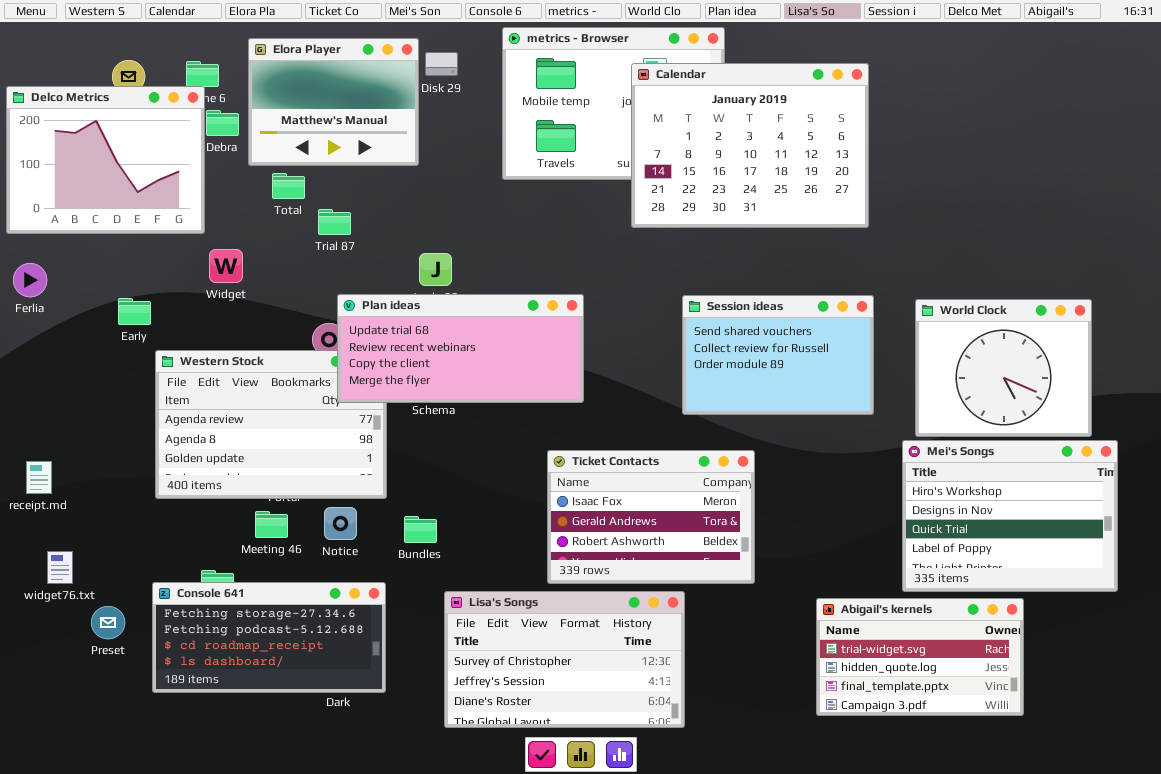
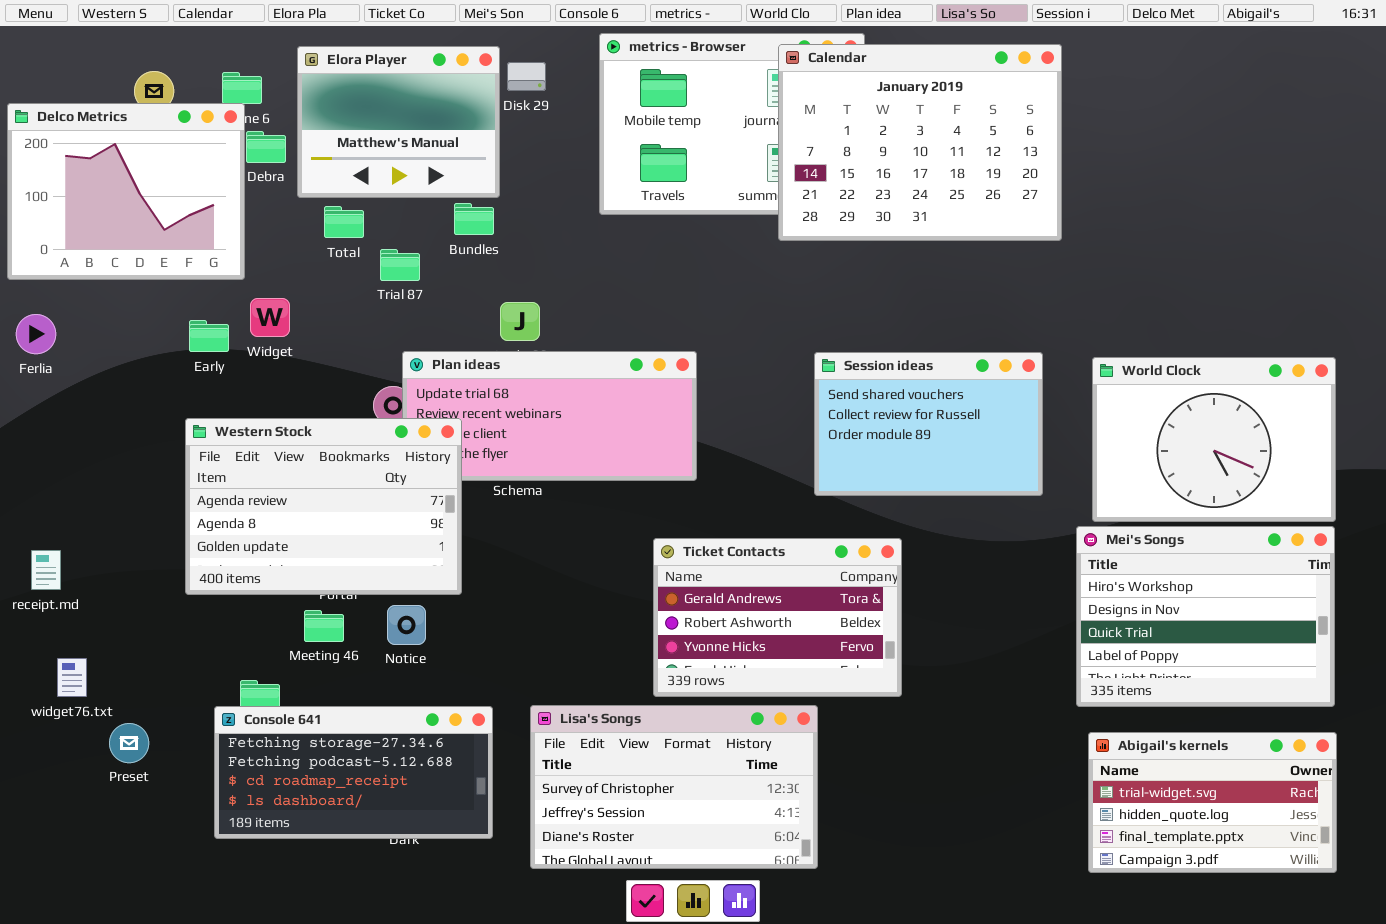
Calendar: [631,63,869,228] -> [778,44,1062,241], moved
Early: [118,298,151,325] -> [189,320,229,352], moved
World Clock: [915,299,1092,437] -> [1092,357,1336,522], resized
Western Stock: [155,350,387,499] -> [185,418,462,595], raised
Ticket Contacts: [547,450,755,584] -> [653,538,902,697], scrolled down 1 row
Bundles: [404,516,437,543] -> [454,203,494,235], moved
Console 641: [152,582,386,693] -> [214,706,493,839], moved
Abigail's kernels: [816,598,1024,716] -> [1088,732,1337,873], moved

